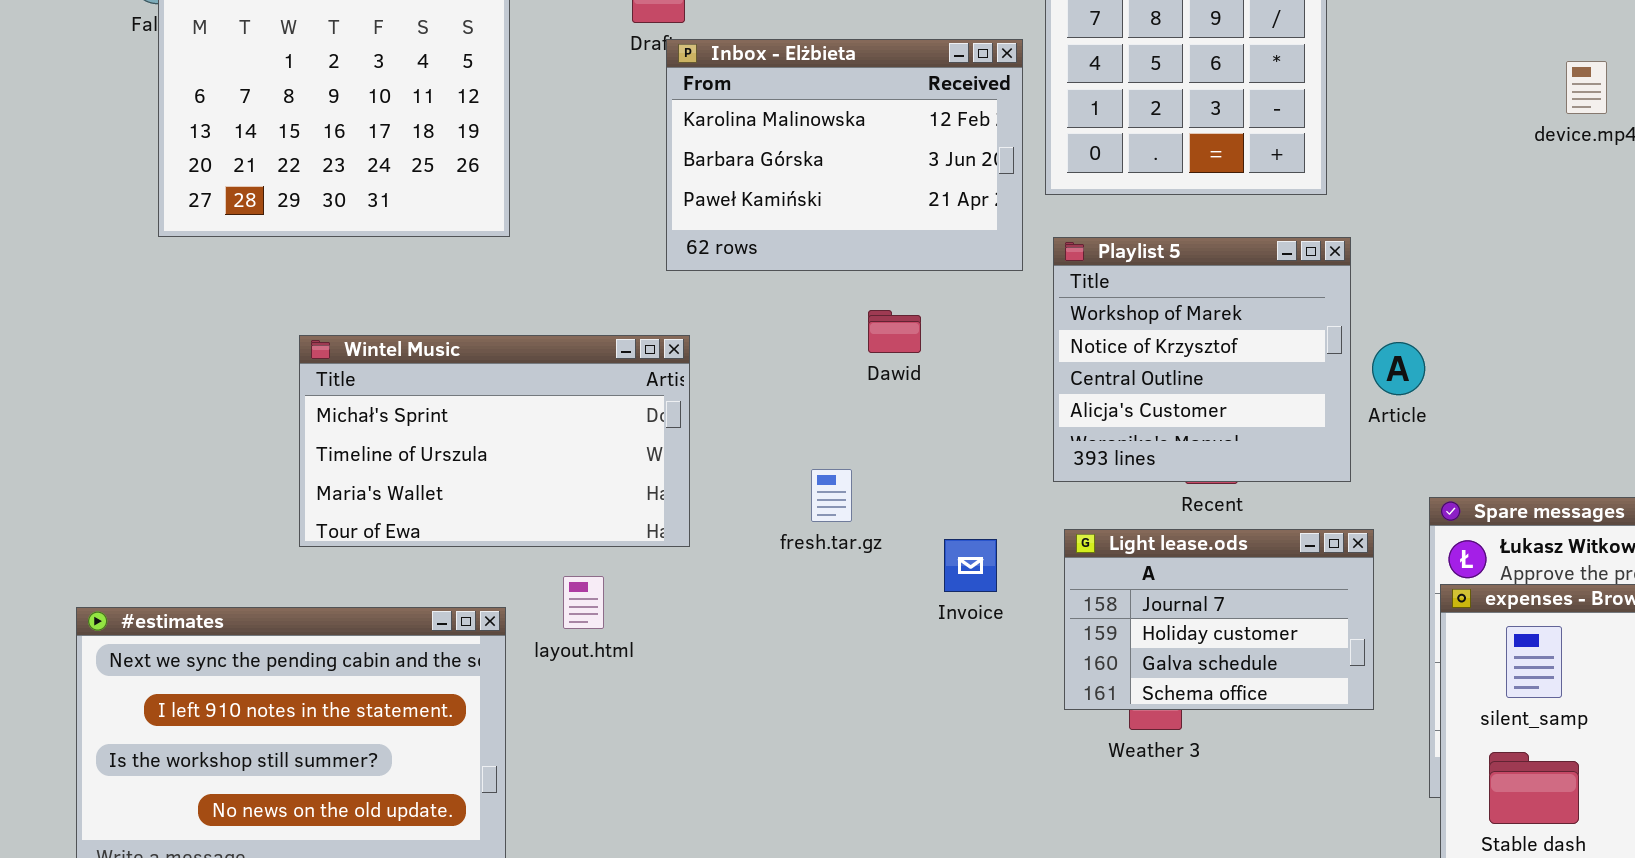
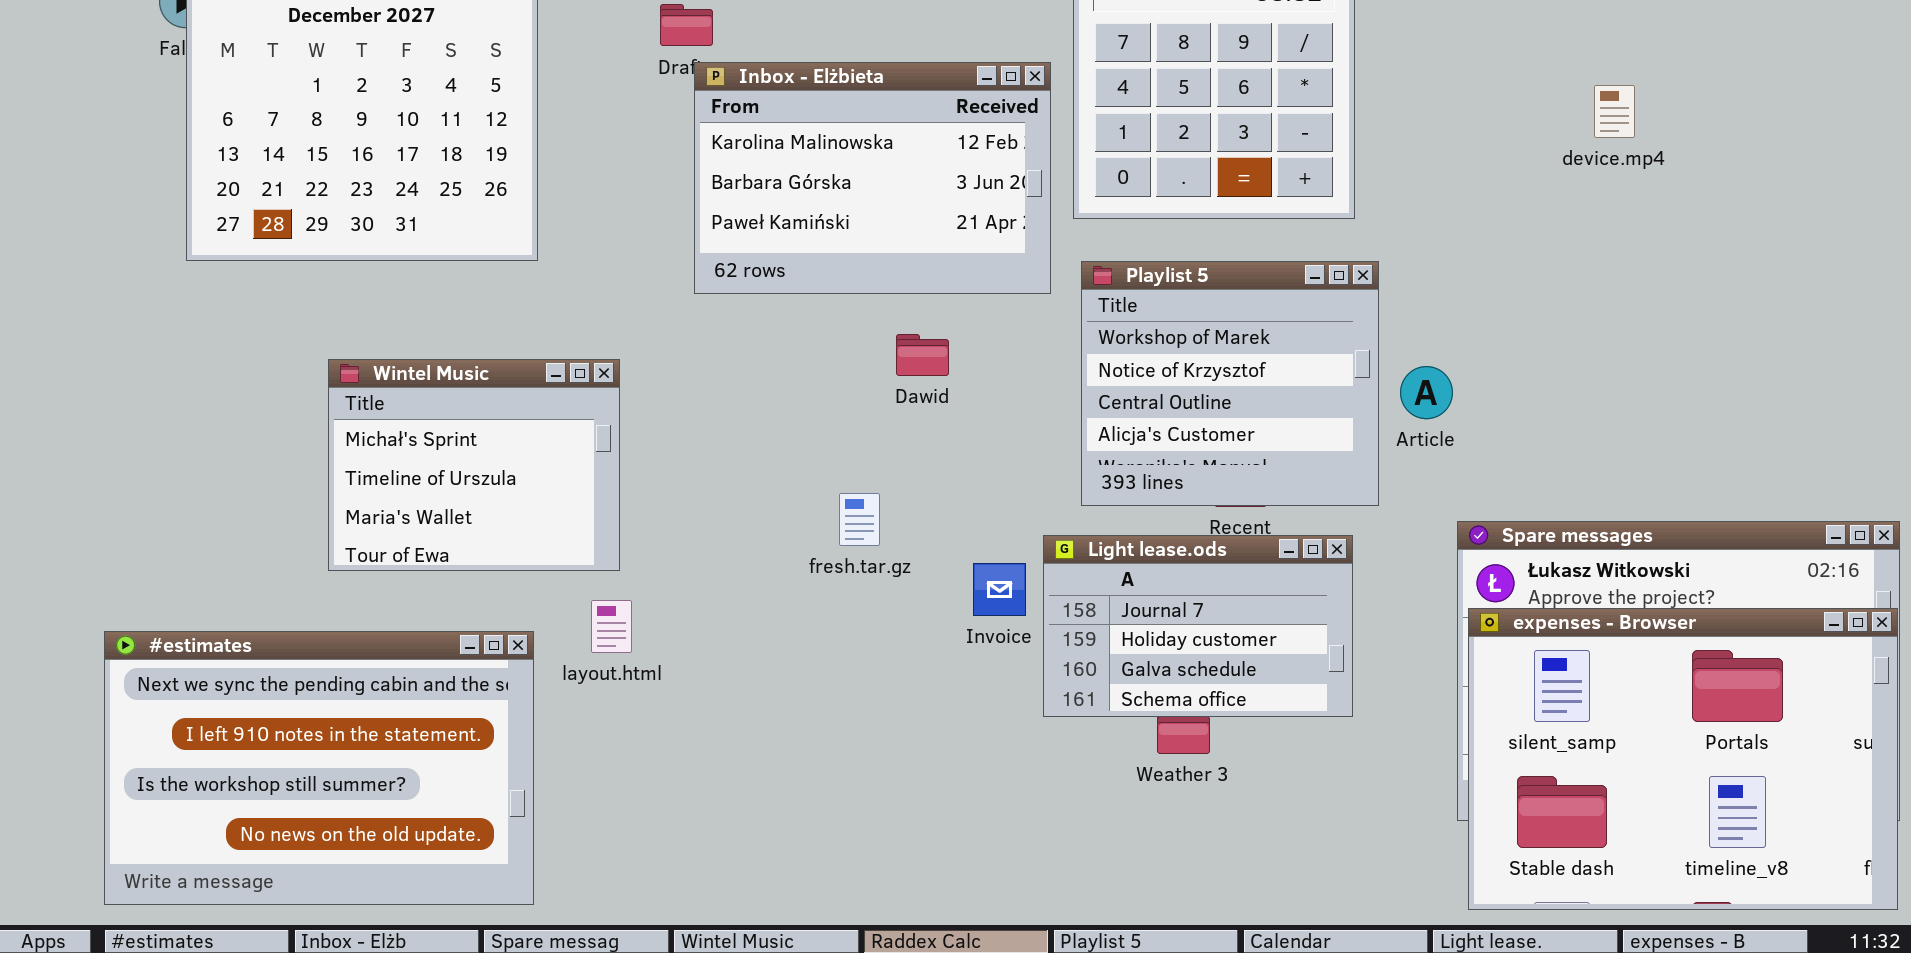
Wintel Music: [299,335,690,547] -> [328,359,620,571], resized
Light lease.ods: [1064,529,1374,710] -> [1043,535,1353,717], moved

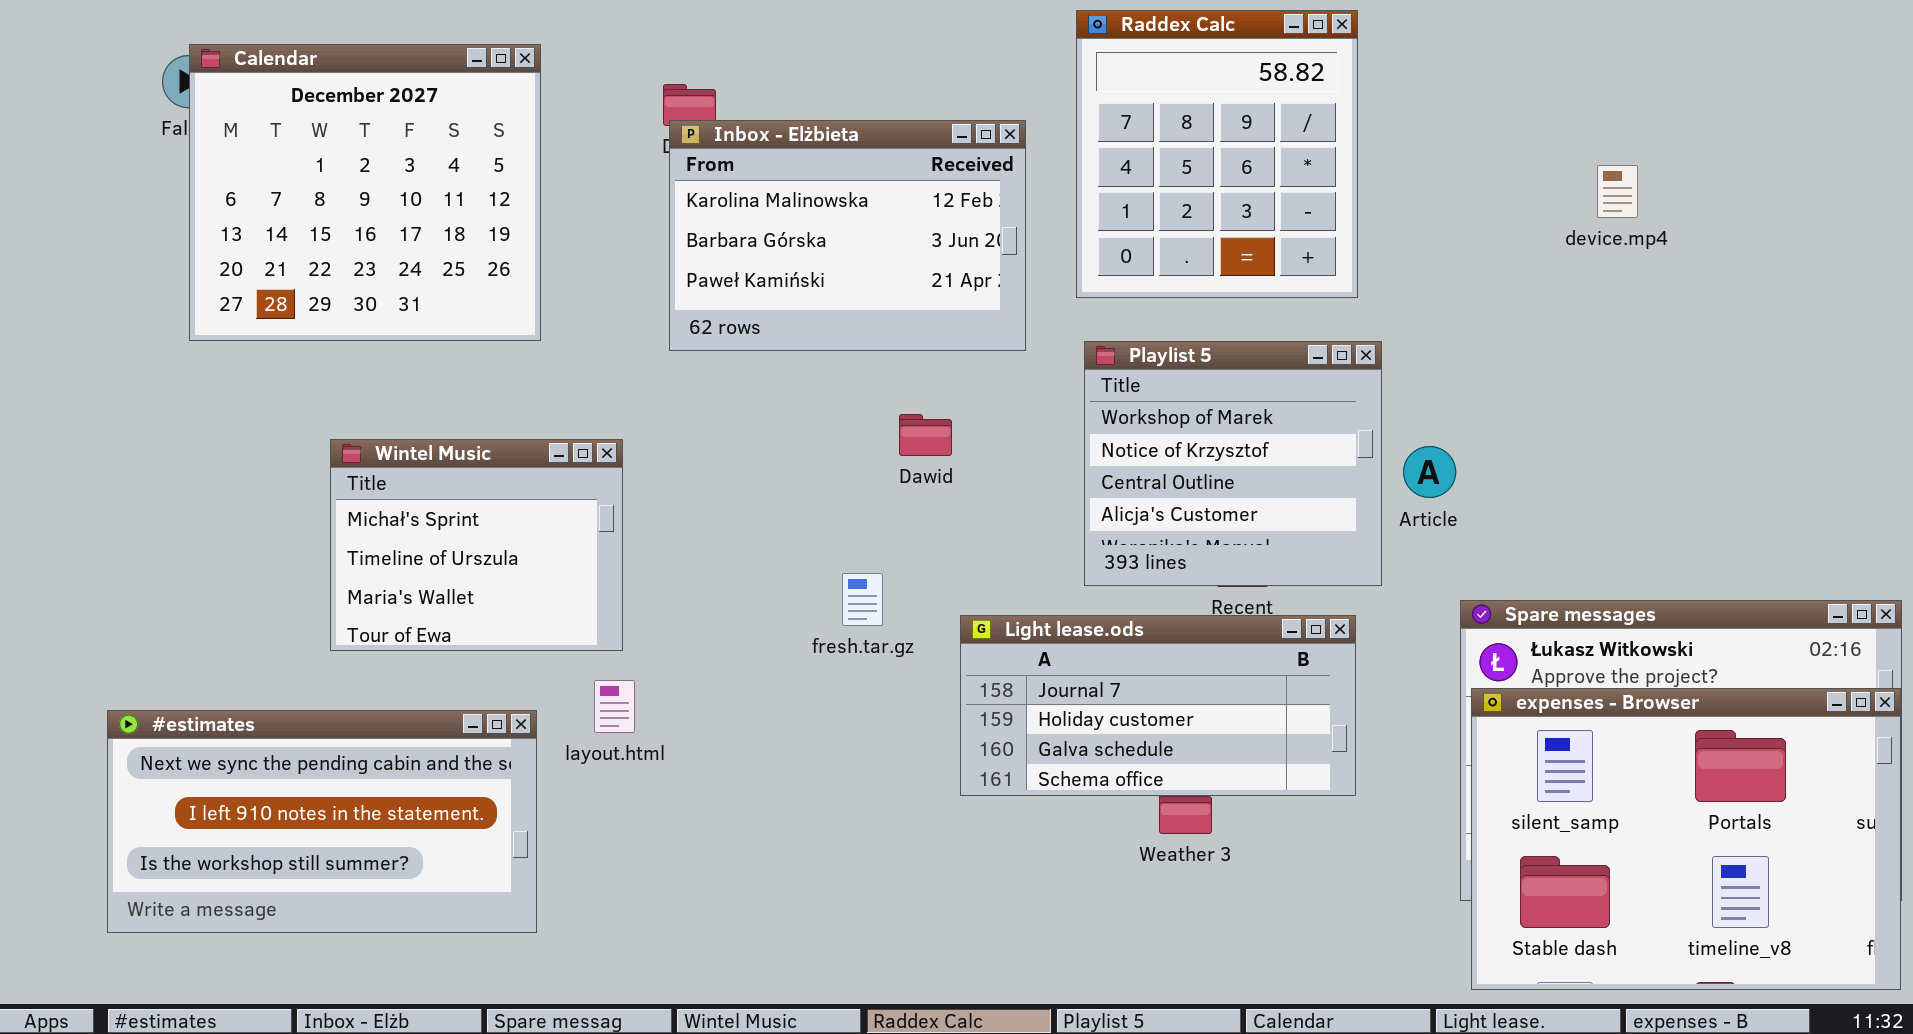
Inbox - Elżbieta: [694,62,1051,294] -> [669,120,1026,351], moved
Light lease.ods: [1043,535,1353,717] -> [960,615,1356,796], resized
#estimates: [104,631,534,905] -> [107,710,537,933], resized

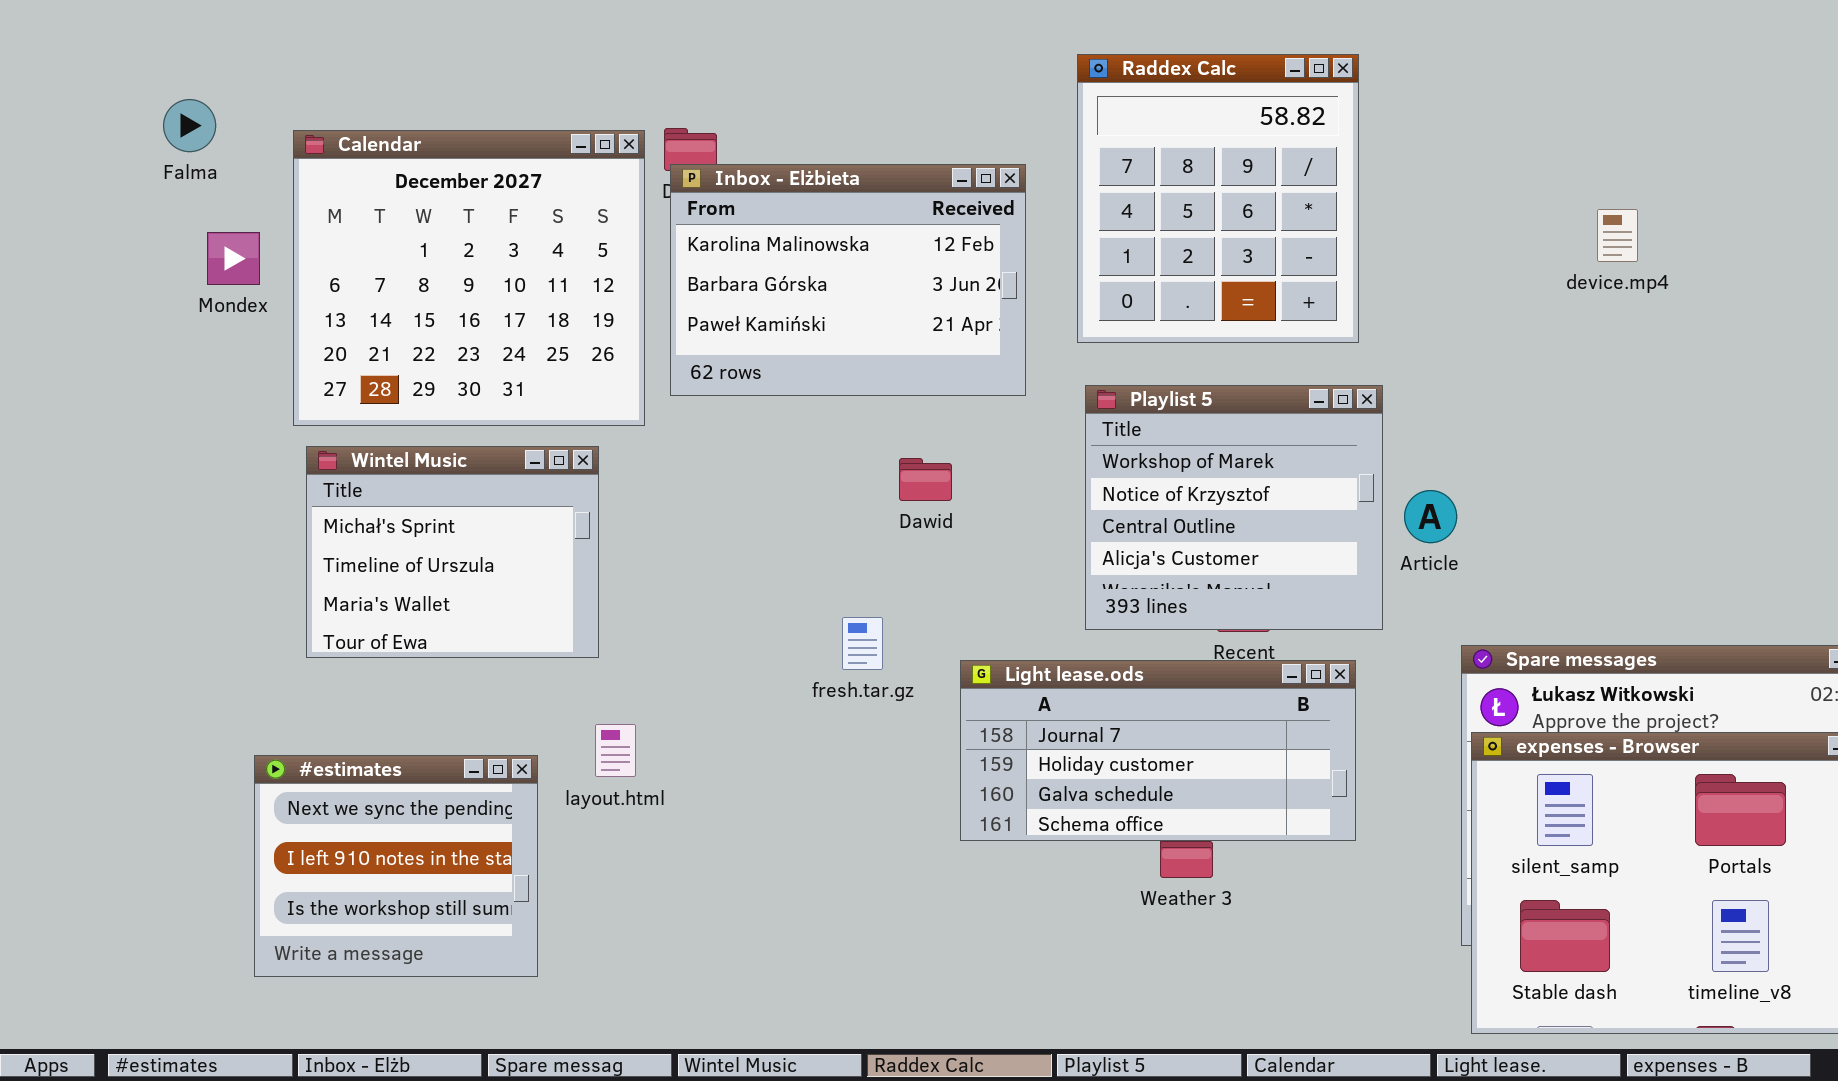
Calendar: [189,44,541,341] -> [293,130,645,426], moved
Wintel Music: [330,439,623,651] -> [306,446,599,658], moved
#estimates: [107,710,537,933] -> [254,755,538,977], resized

